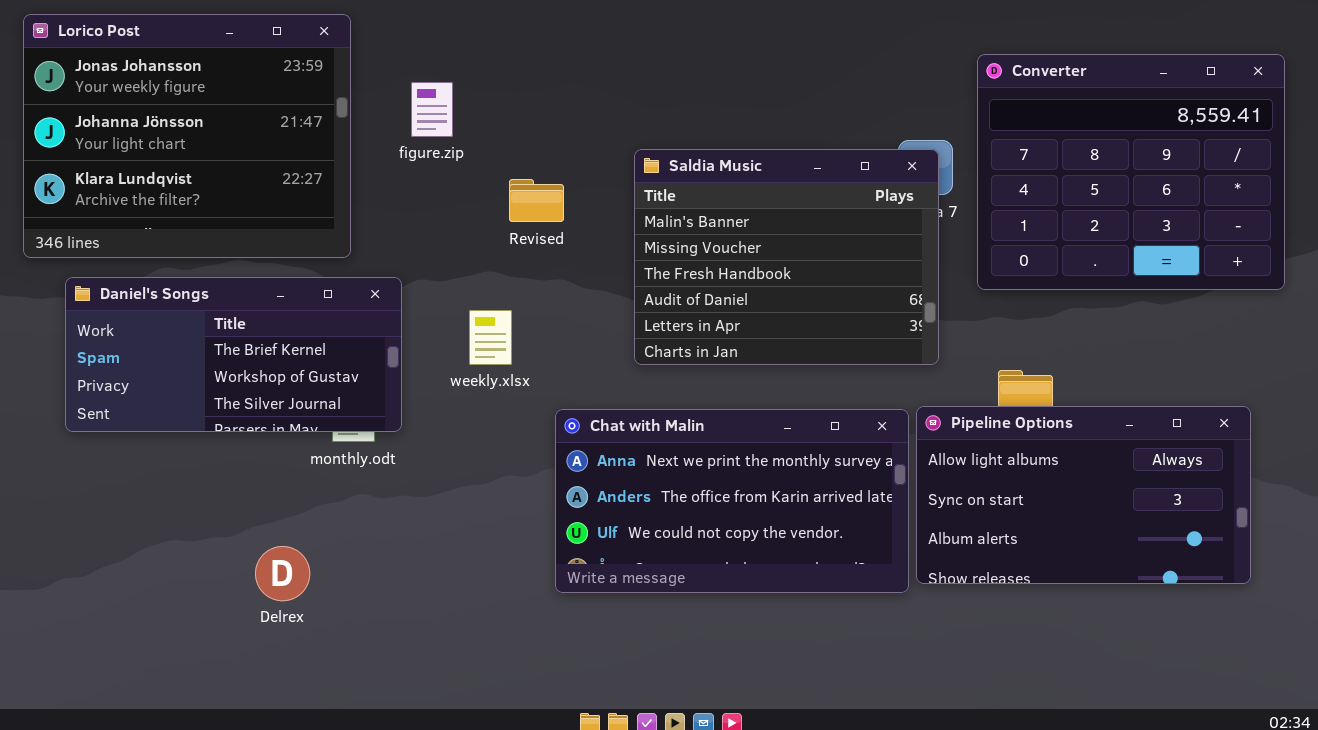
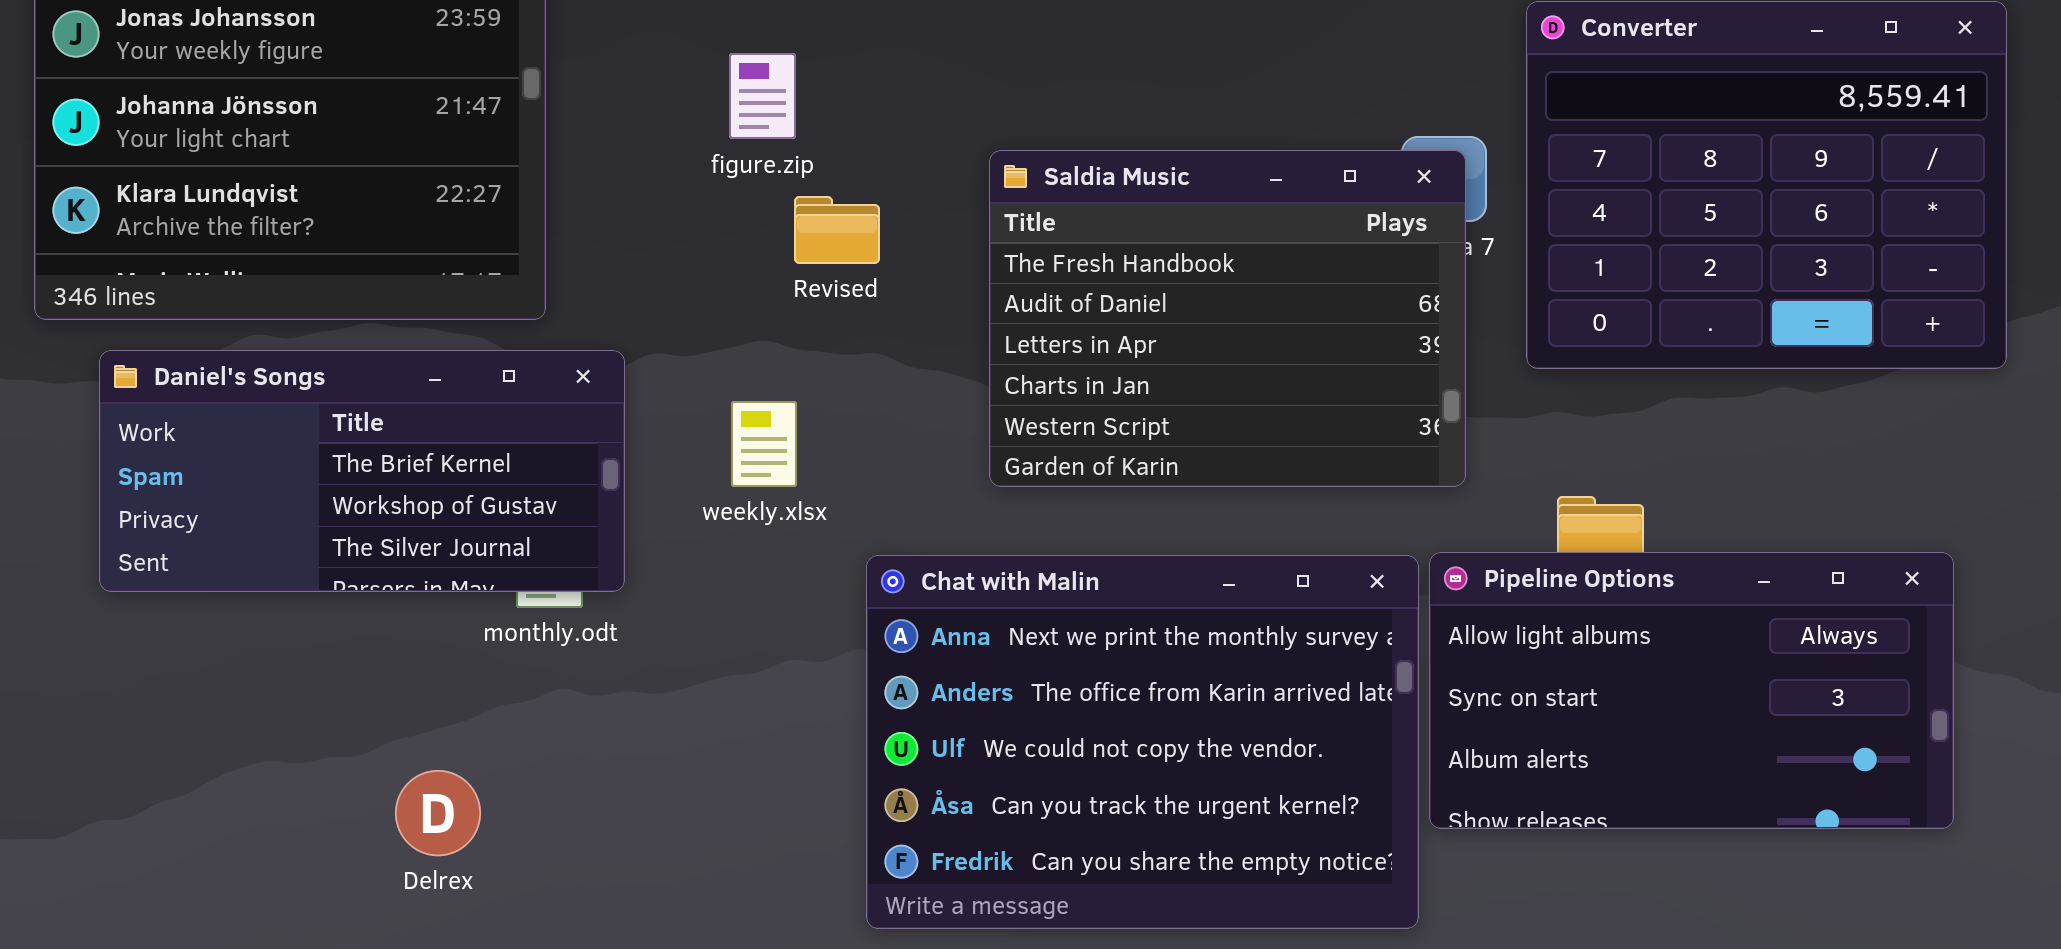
figure.zip: [411,82,453,137] -> [729,53,796,139], moved
Saldia Music: [634,149,939,365] -> [989,150,1466,487], scrolled down 2 rows
Chat with Malin: [555,409,909,593] -> [866,555,1419,929], resized

